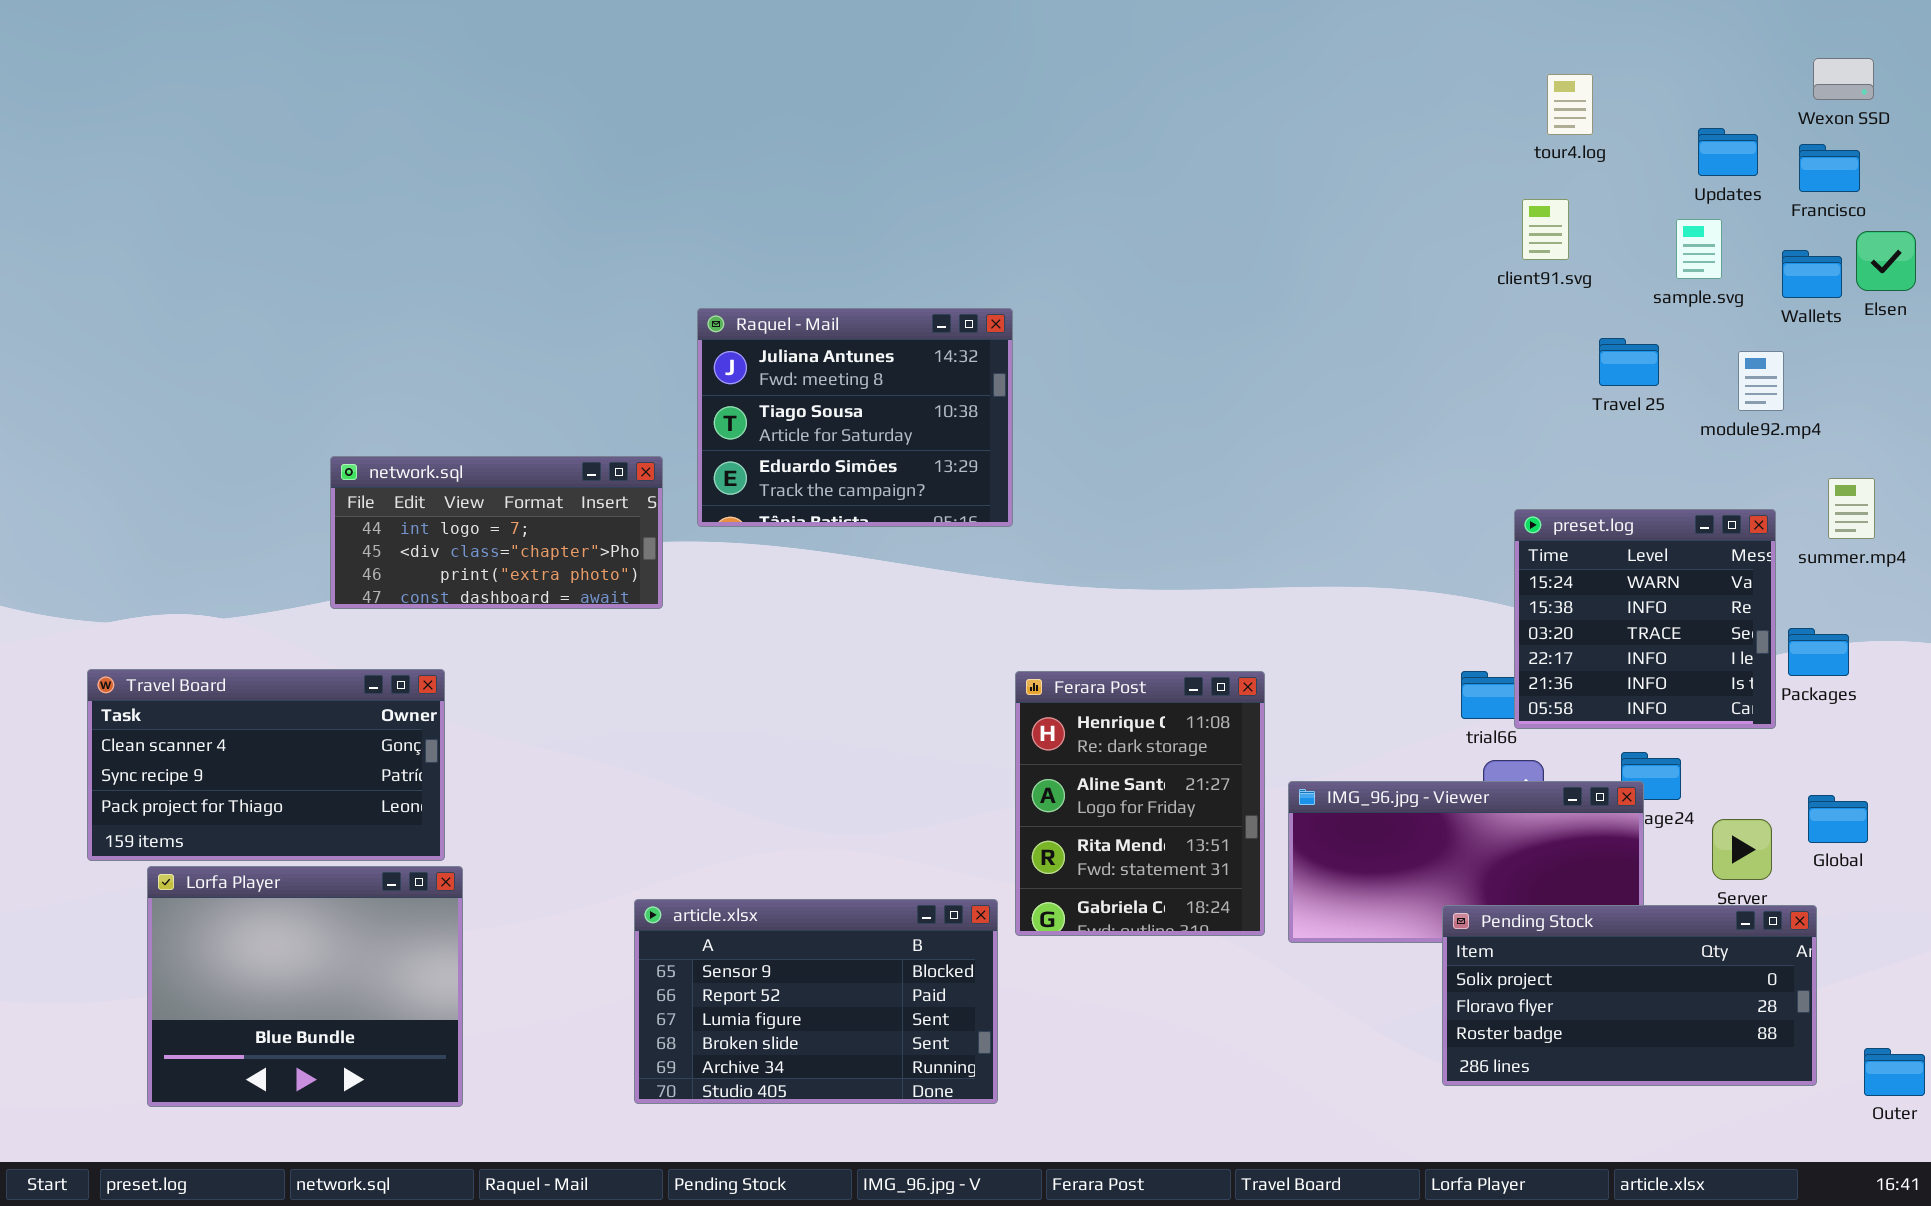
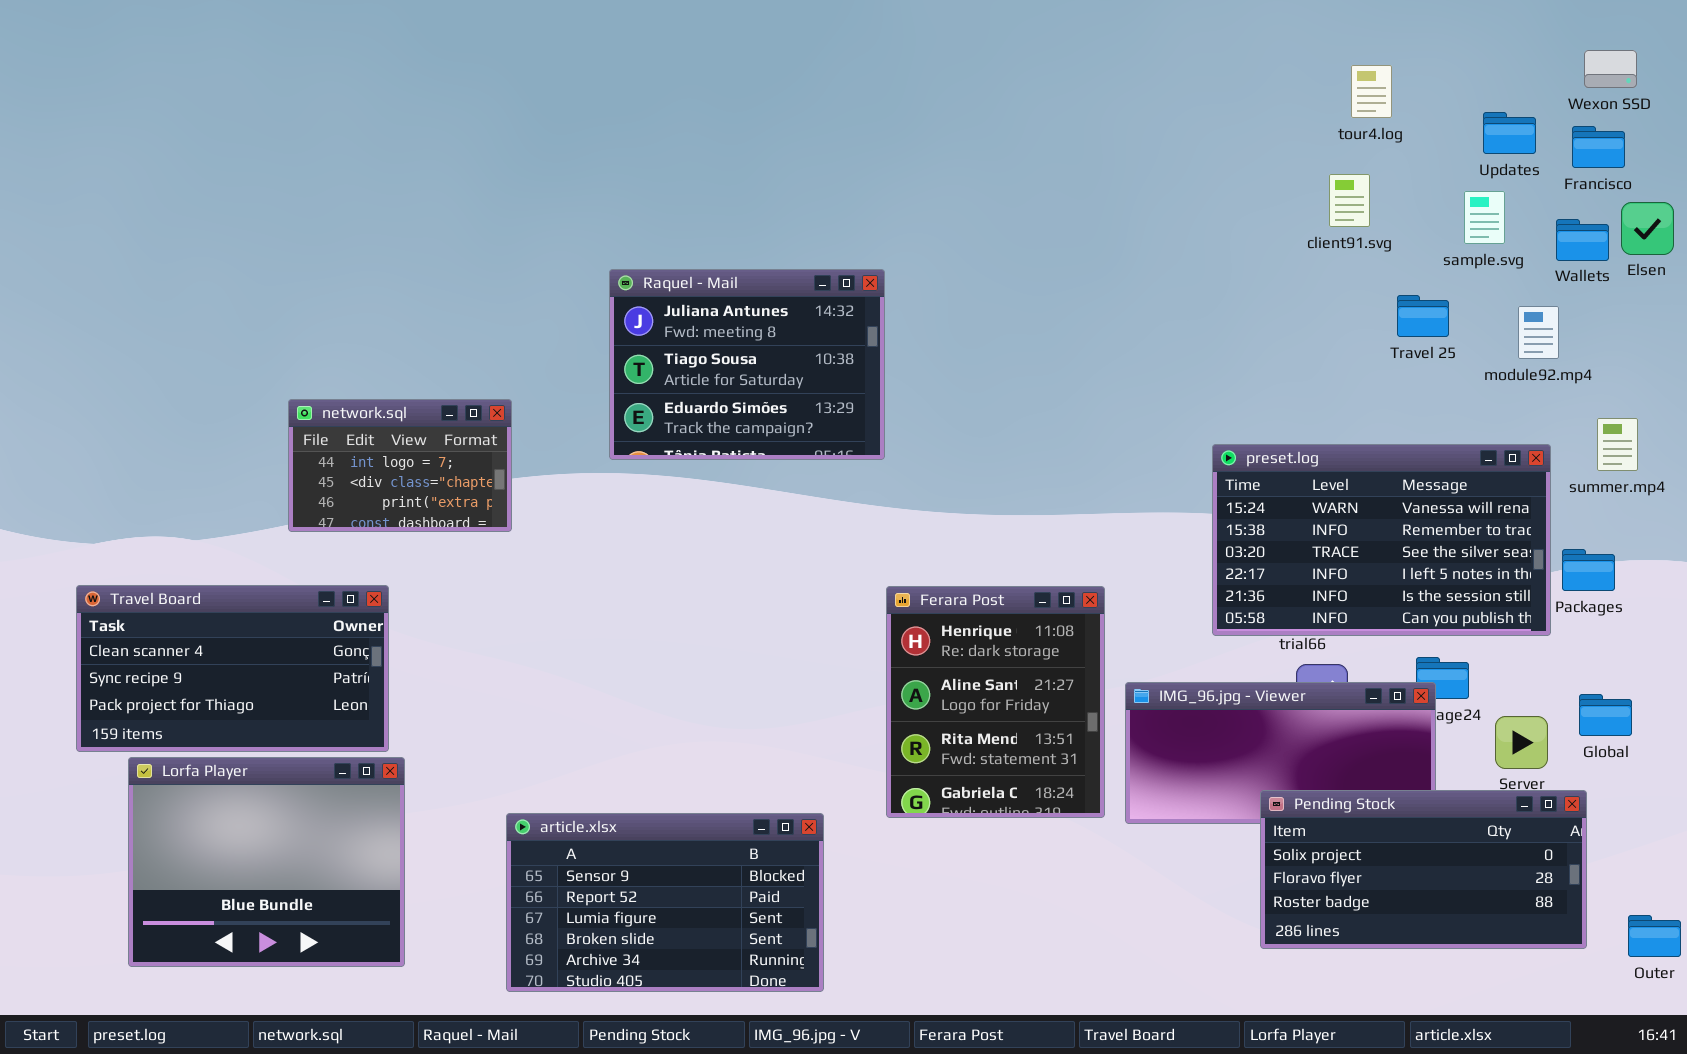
network.sql: [330,456,663,609] -> [288,399,512,532], resized
preset.log: [1514,509,1776,729] -> [1212,444,1551,636], resized
article.xlsx: [634,899,998,1104] -> [506,813,824,992], moved

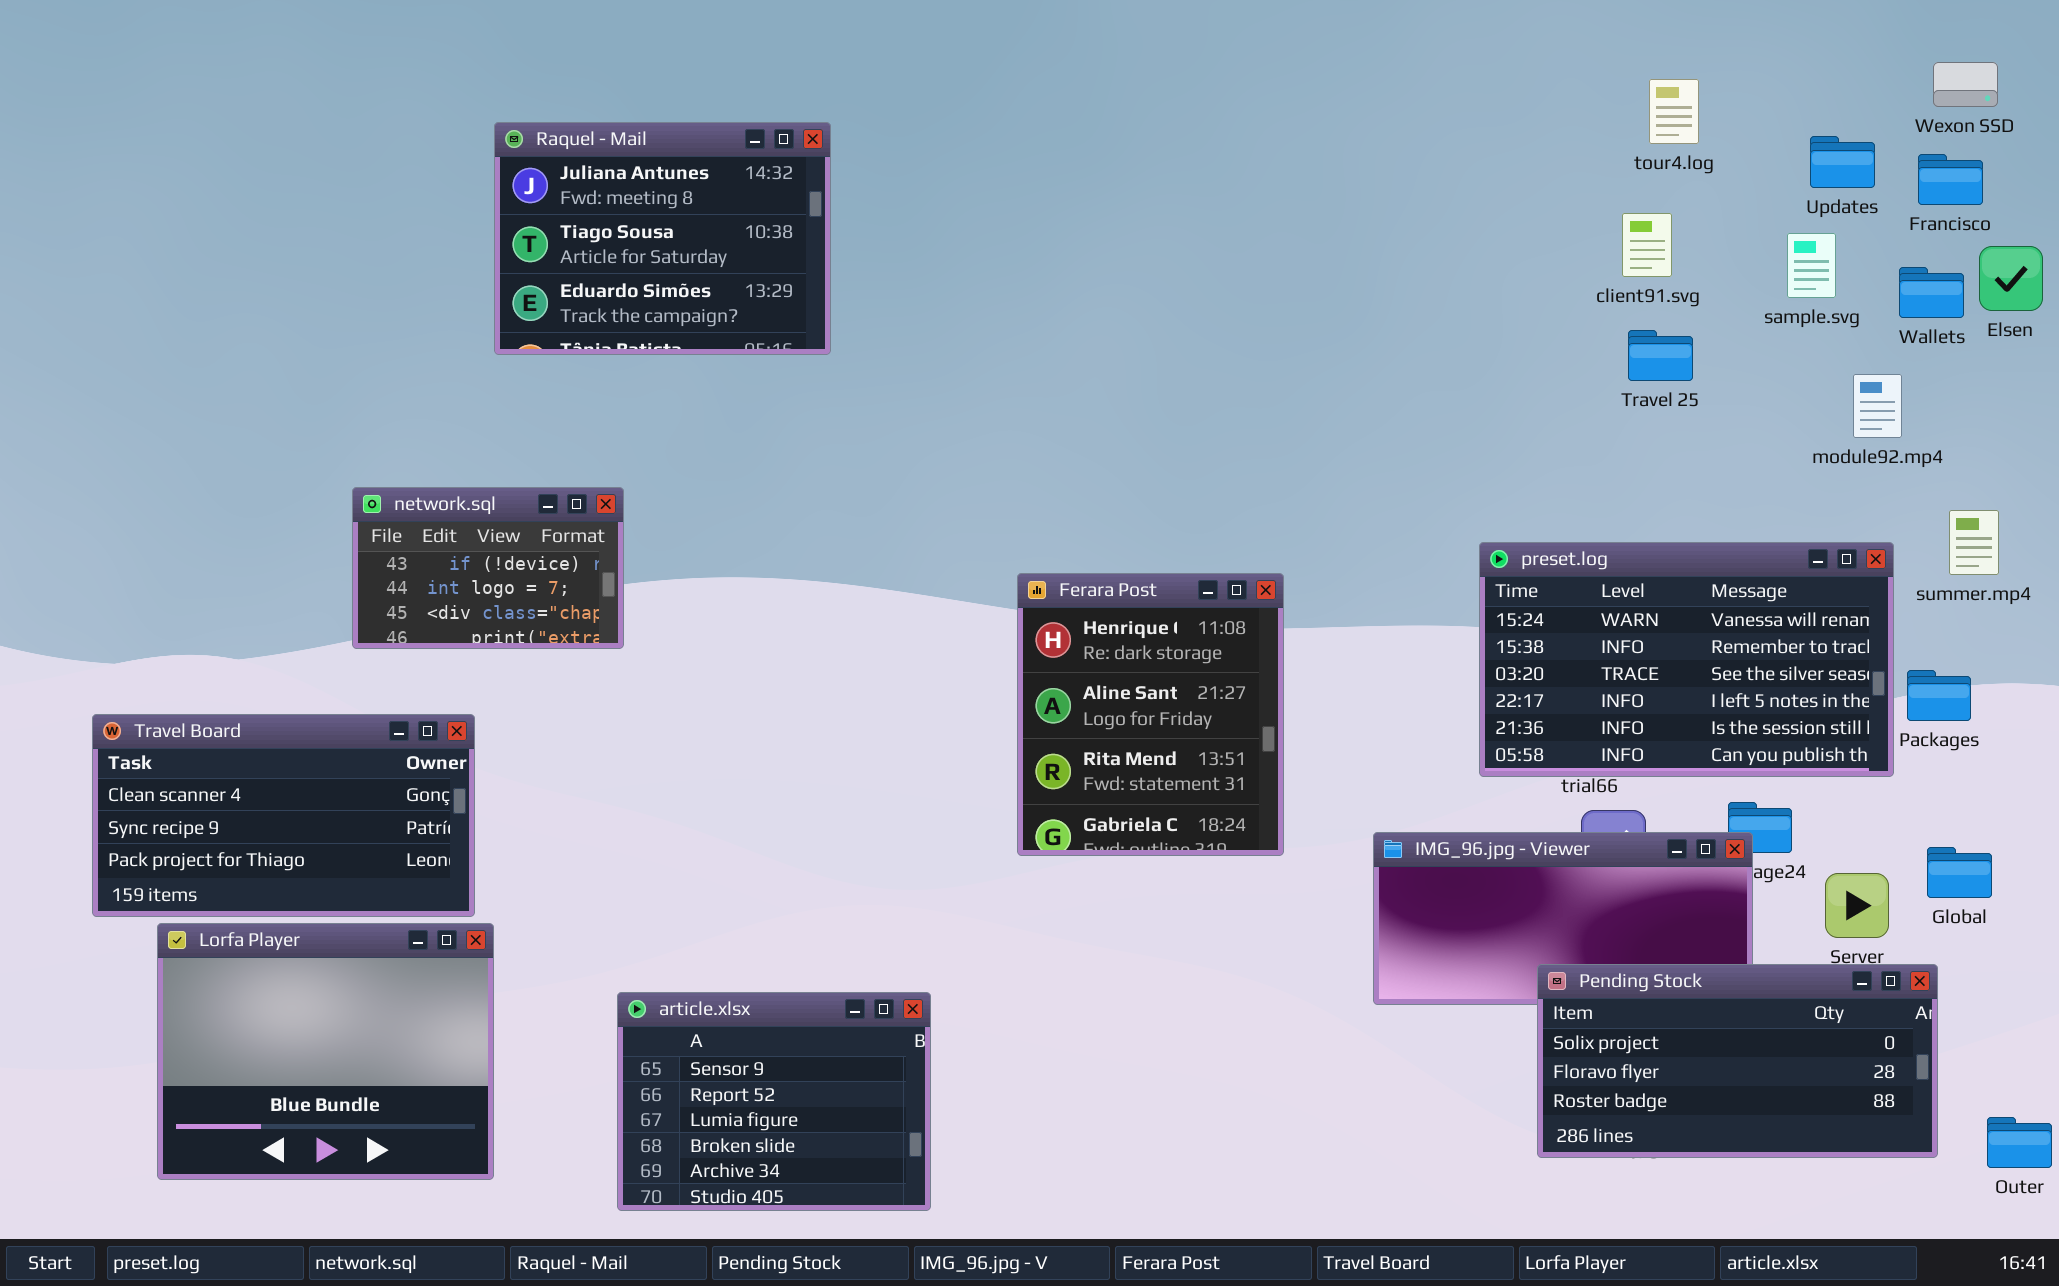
Raquel - Mail: [609,269,885,460] -> [494,122,831,355], moved
Travel 25: [1397,295,1449,337] -> [1628,330,1693,381], moved
network.sql: [288,399,512,532] -> [352,487,624,649], scrolled up 1 row
Ferara Post: [886,586,1105,818] -> [1017,573,1284,856], moved
article.xlsx: [506,813,824,992] -> [617,992,931,1211], resized

